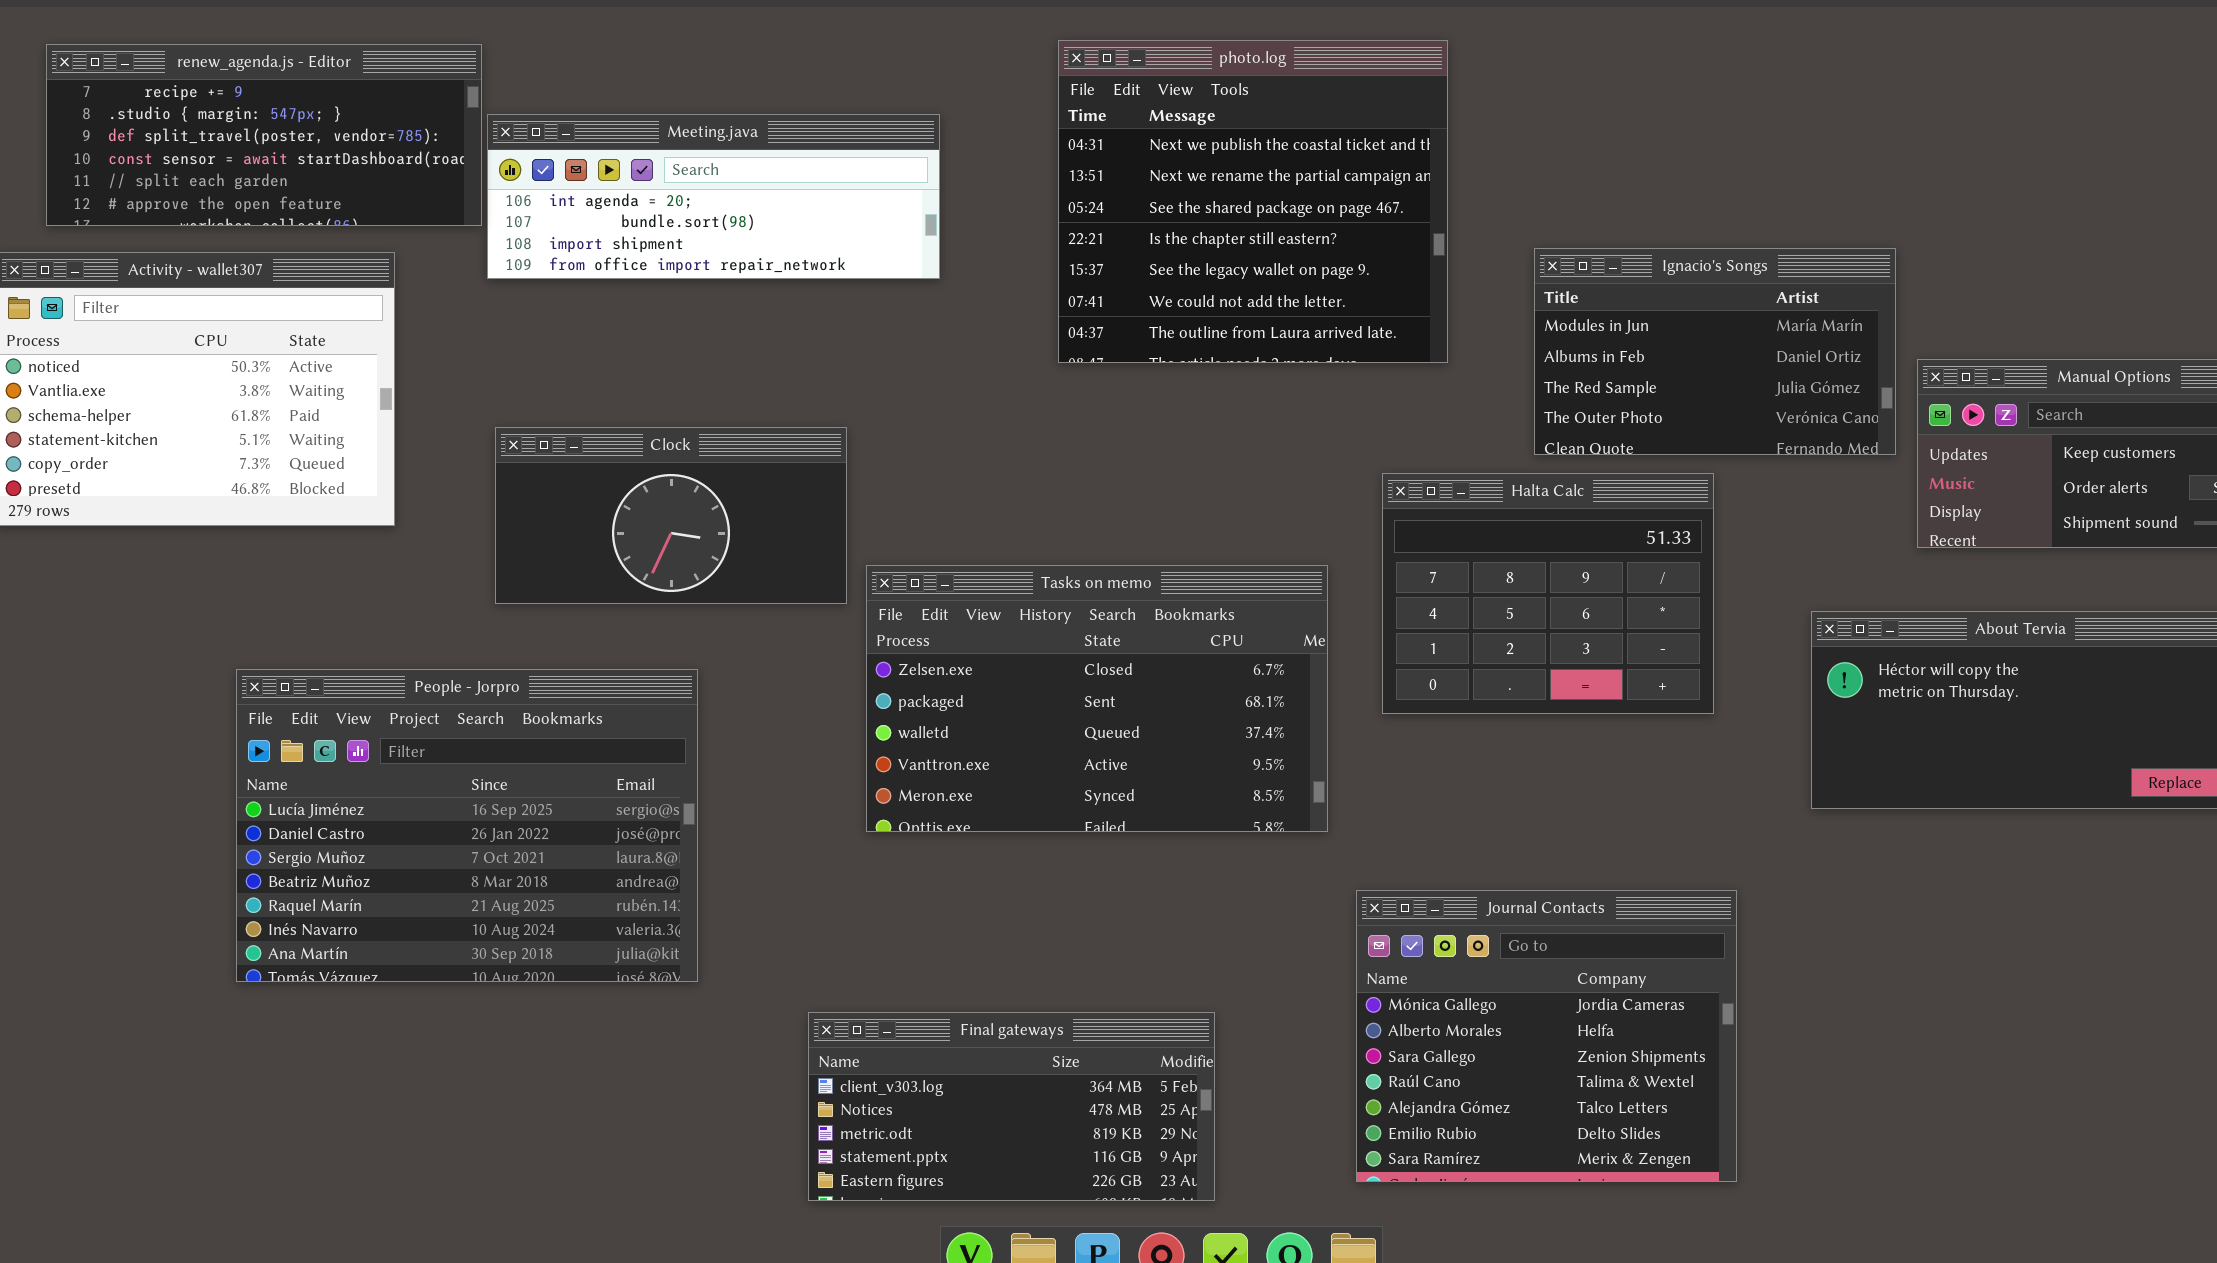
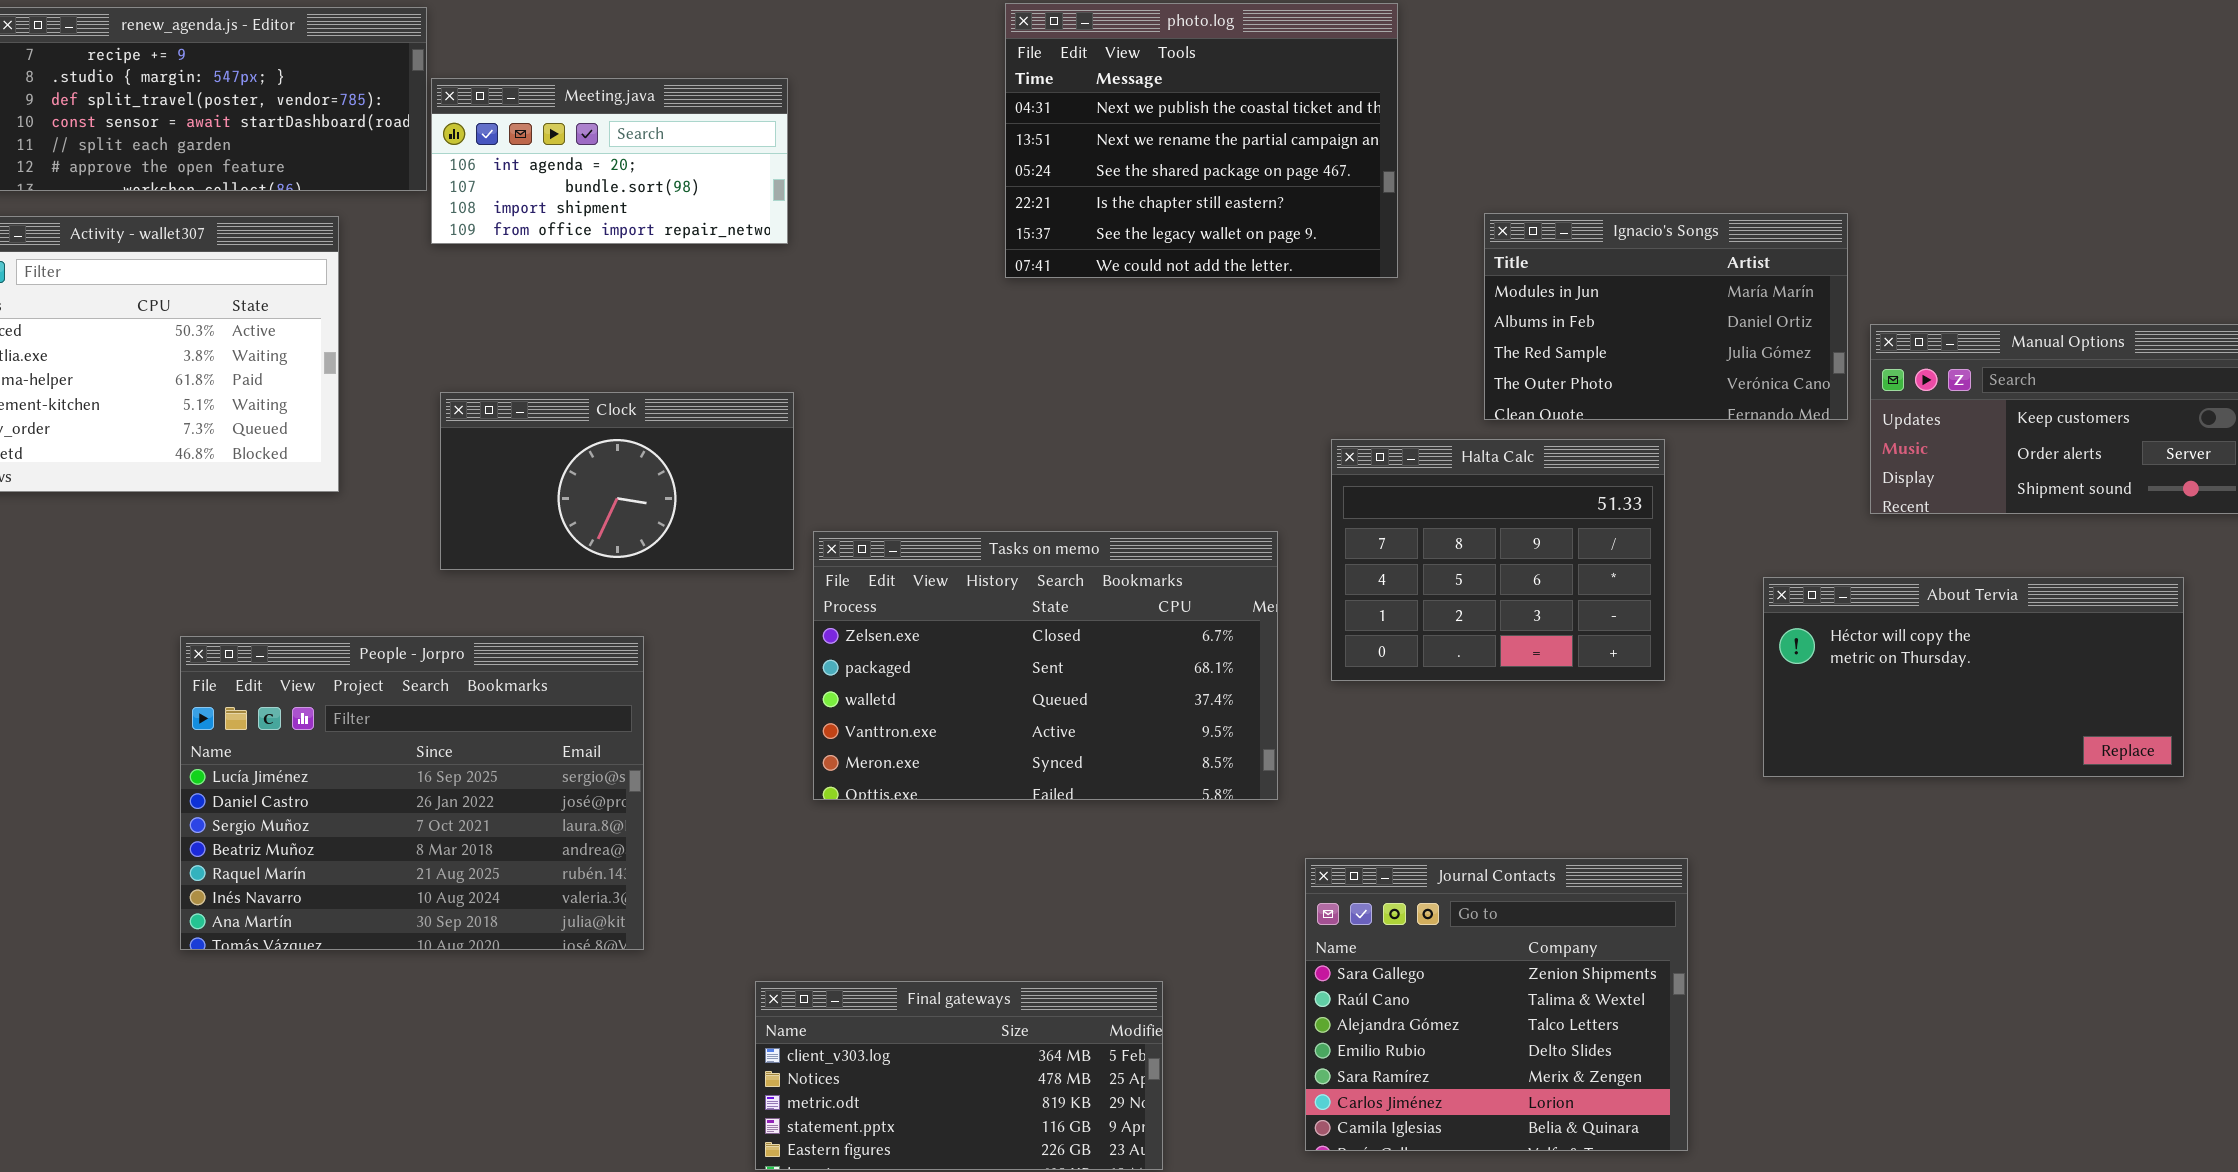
photo.log: [1058,40,1448,363] -> [1005,3,1398,278], resized
Meeting.java: [487,114,940,279] -> [431,78,788,244], resized
Journal Contacts: [1356,890,1737,1182] -> [1305,858,1688,1151], scrolled down 2 rows

